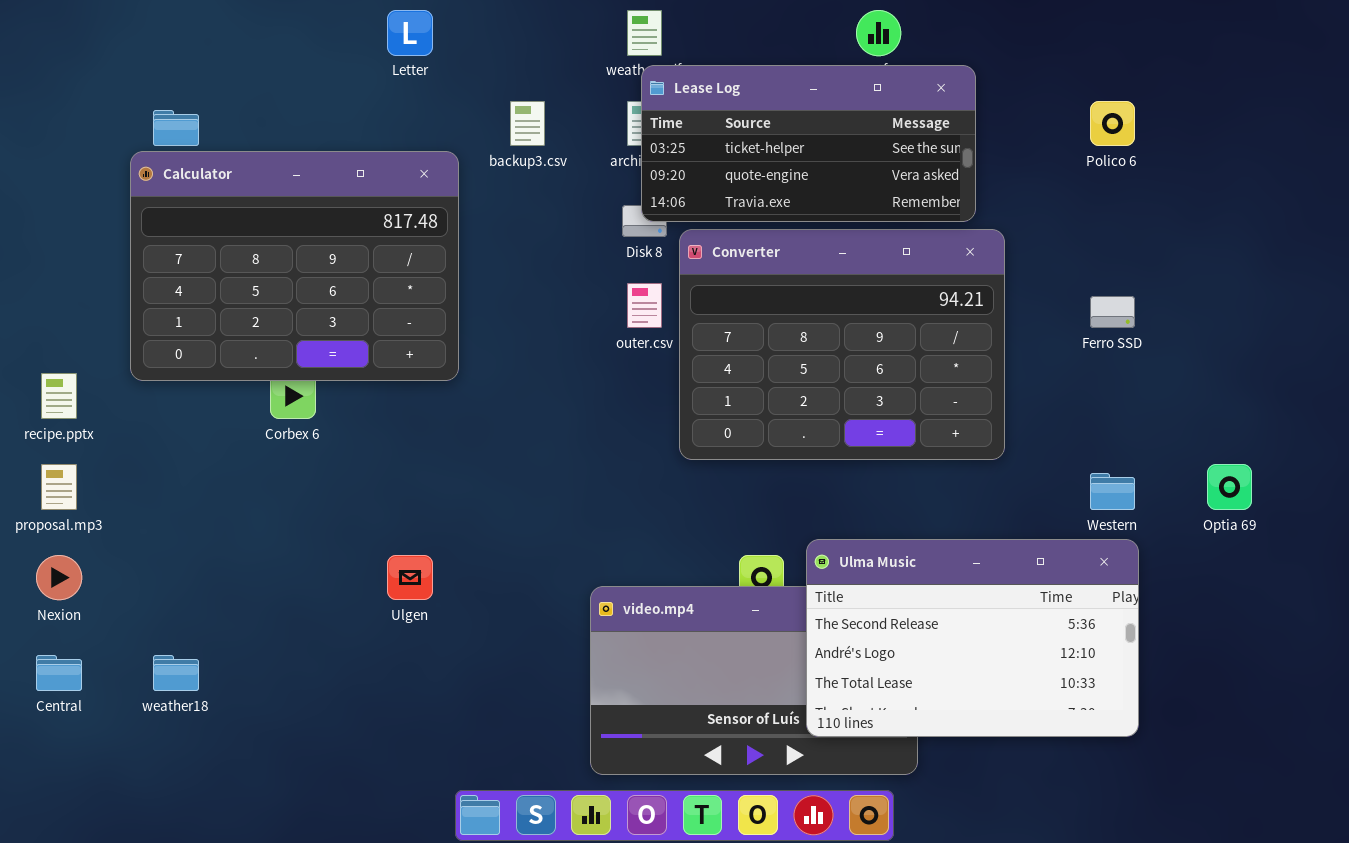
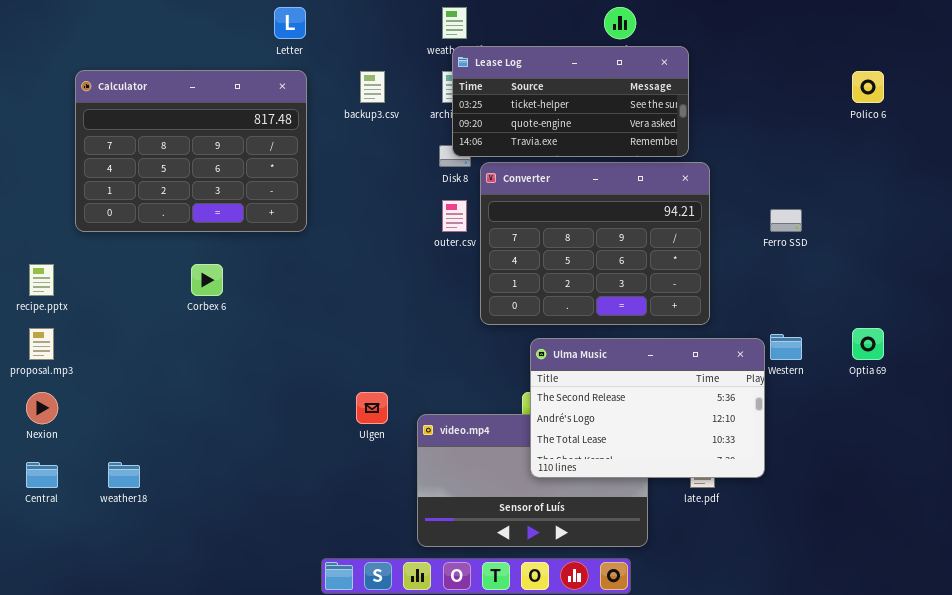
Polico 6: [1090,101,1135,146] -> [852,71,884,103], moved
Calculator: [130,151,459,381] -> [75,70,307,232], moved
Ulma Music: [806,539,1139,737] -> [530,338,765,478], moved
Ulgen: [387,555,433,600] -> [356,392,388,424], moved

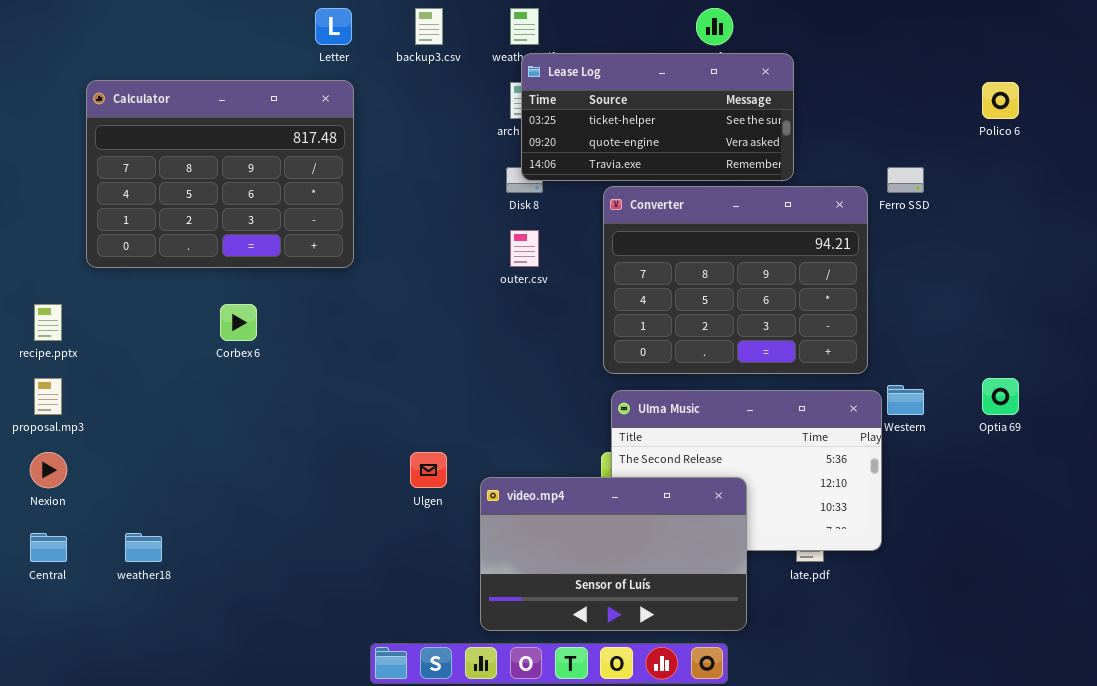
backup3.csv: [360,71,385,103] -> [415,8,443,45], moved
Converter: [480,162,710,325] -> [603,186,868,374], moved
Ferro SSD: [770,209,802,232] -> [887,167,924,193], moved
video.mp4: [417,414,648,547] -> [480,477,747,631], raised

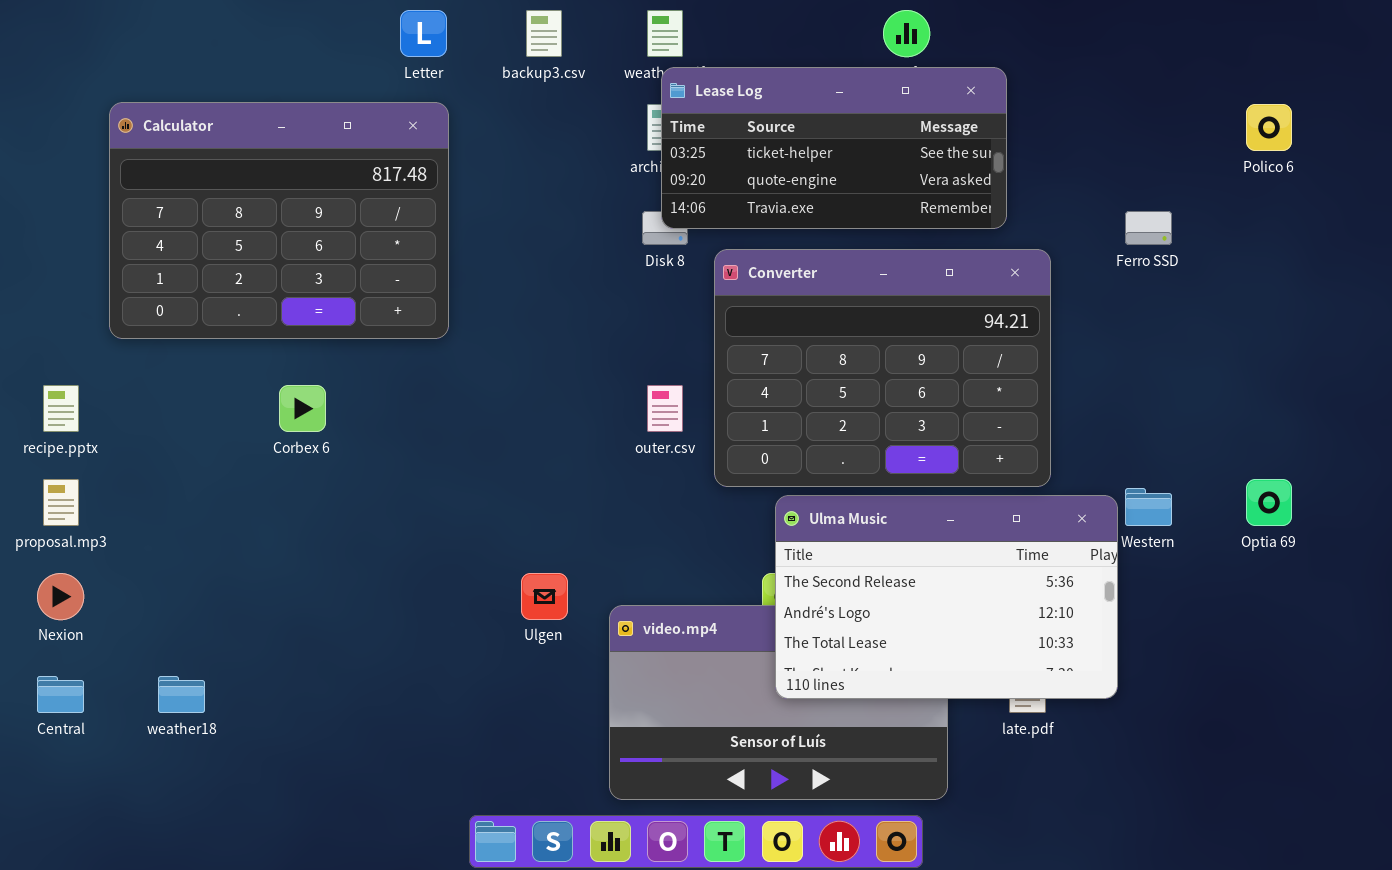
Converter: [603,186,868,374] -> [714,249,1051,487], moved
outer.csv: [510,230,539,267] -> [647,385,683,432], moved
Ulma Music: [611,390,882,551] -> [775,495,1118,699], raised

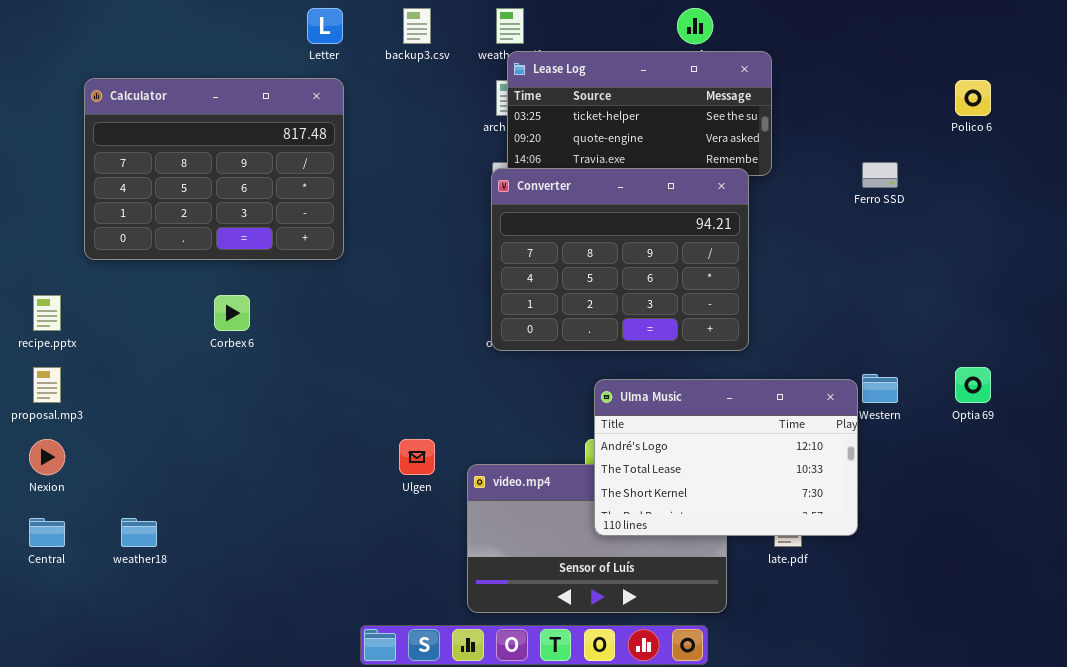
Converter: [714,249,1051,487] -> [491,168,749,351], moved
Ulma Music: [775,495,1118,699] -> [594,379,858,536], scrolled down 1 row

